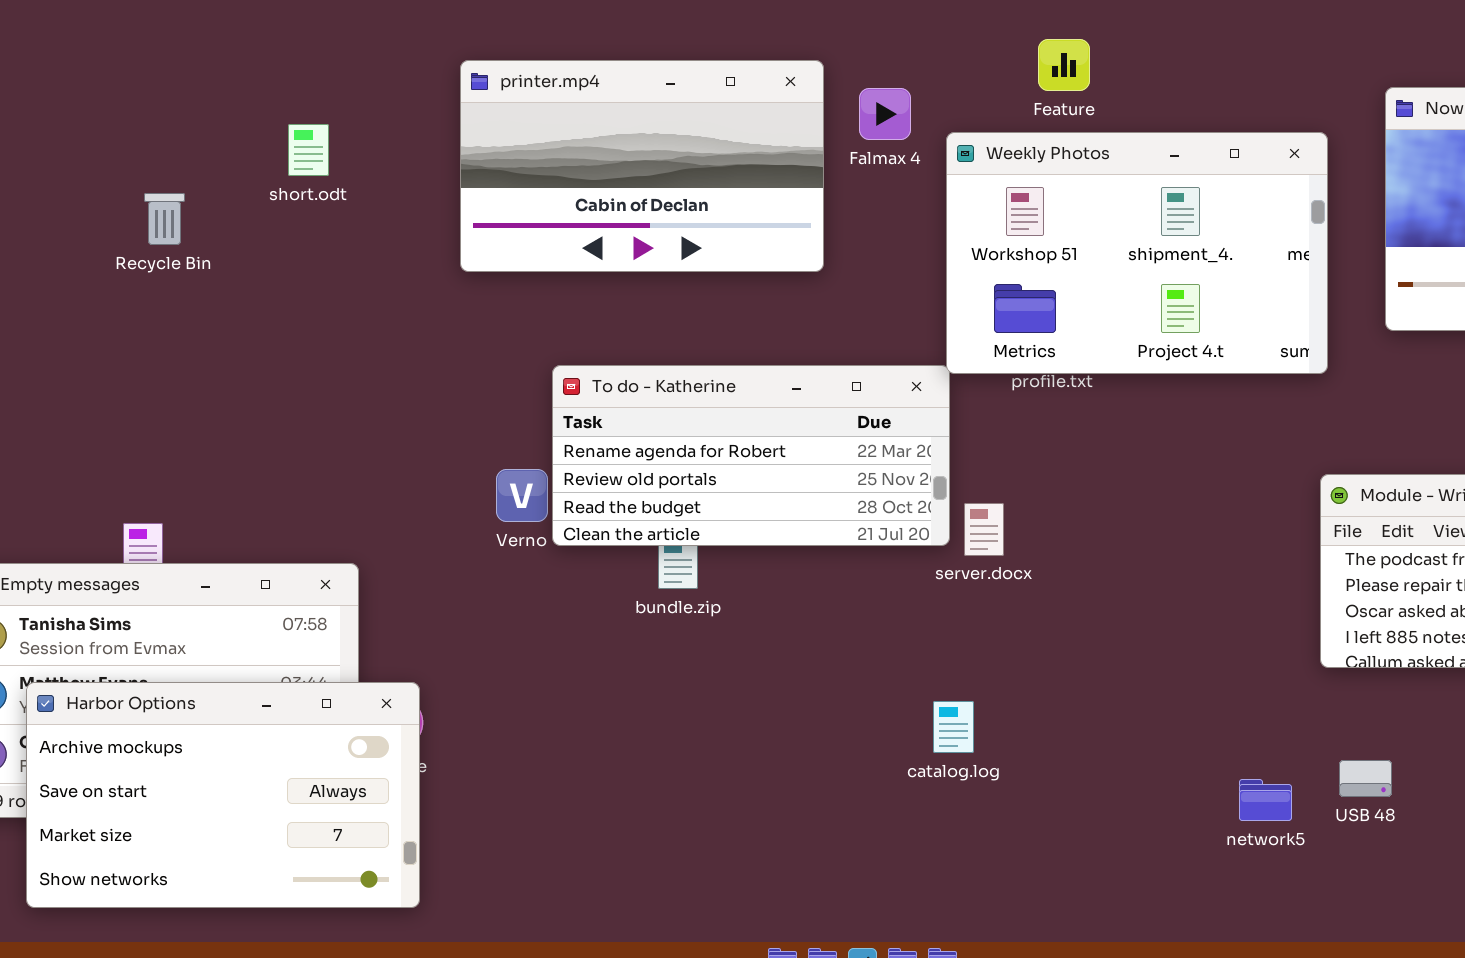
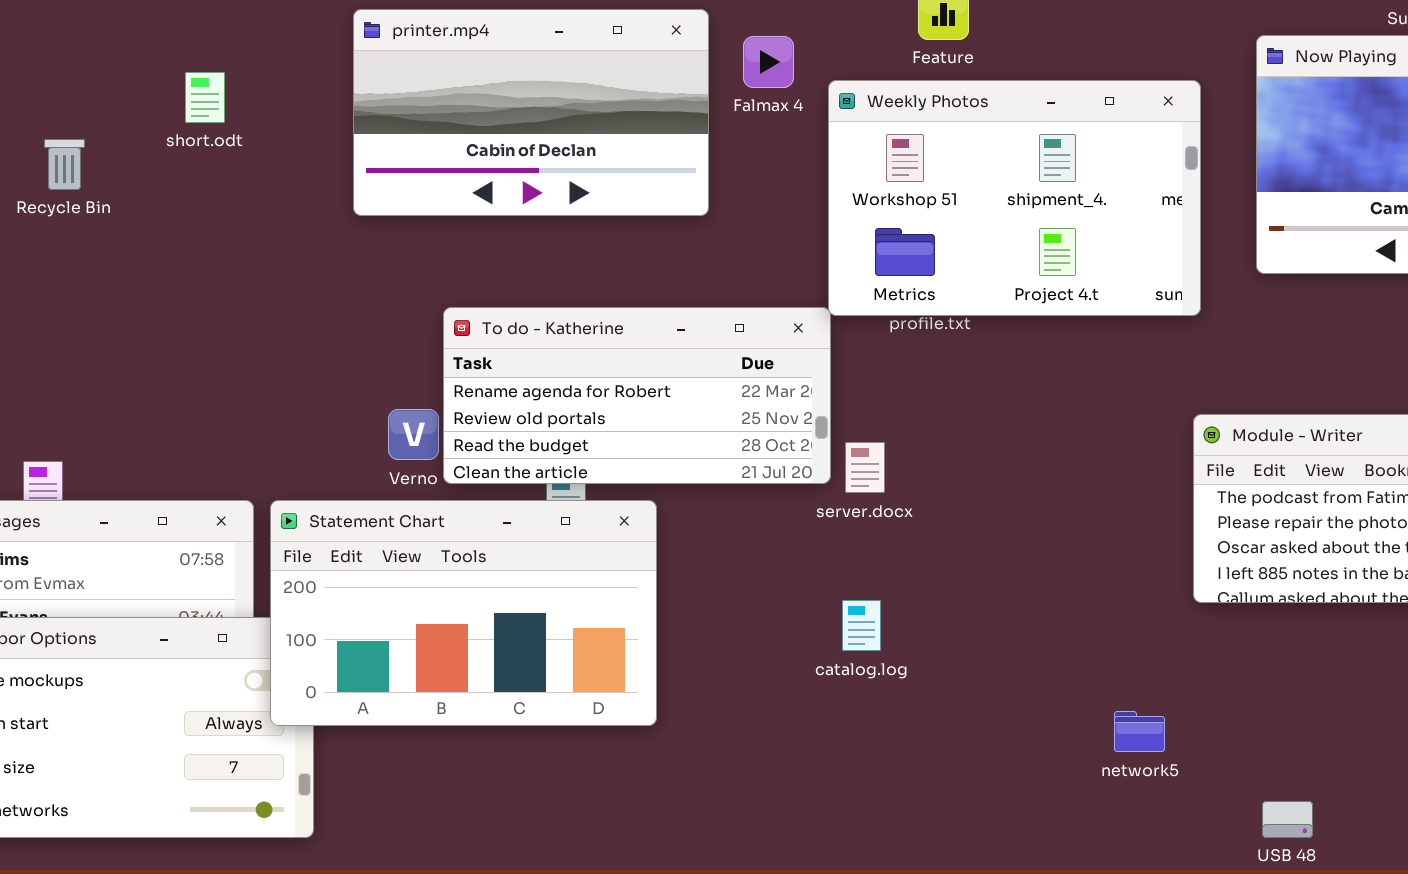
Statement Chart: none -> [270,500,657,726], opened
catalog.log: [933,701,974,753] -> [842,600,881,651], moved
USB 48: [1339,760,1392,797] -> [1262,801,1313,838], moved

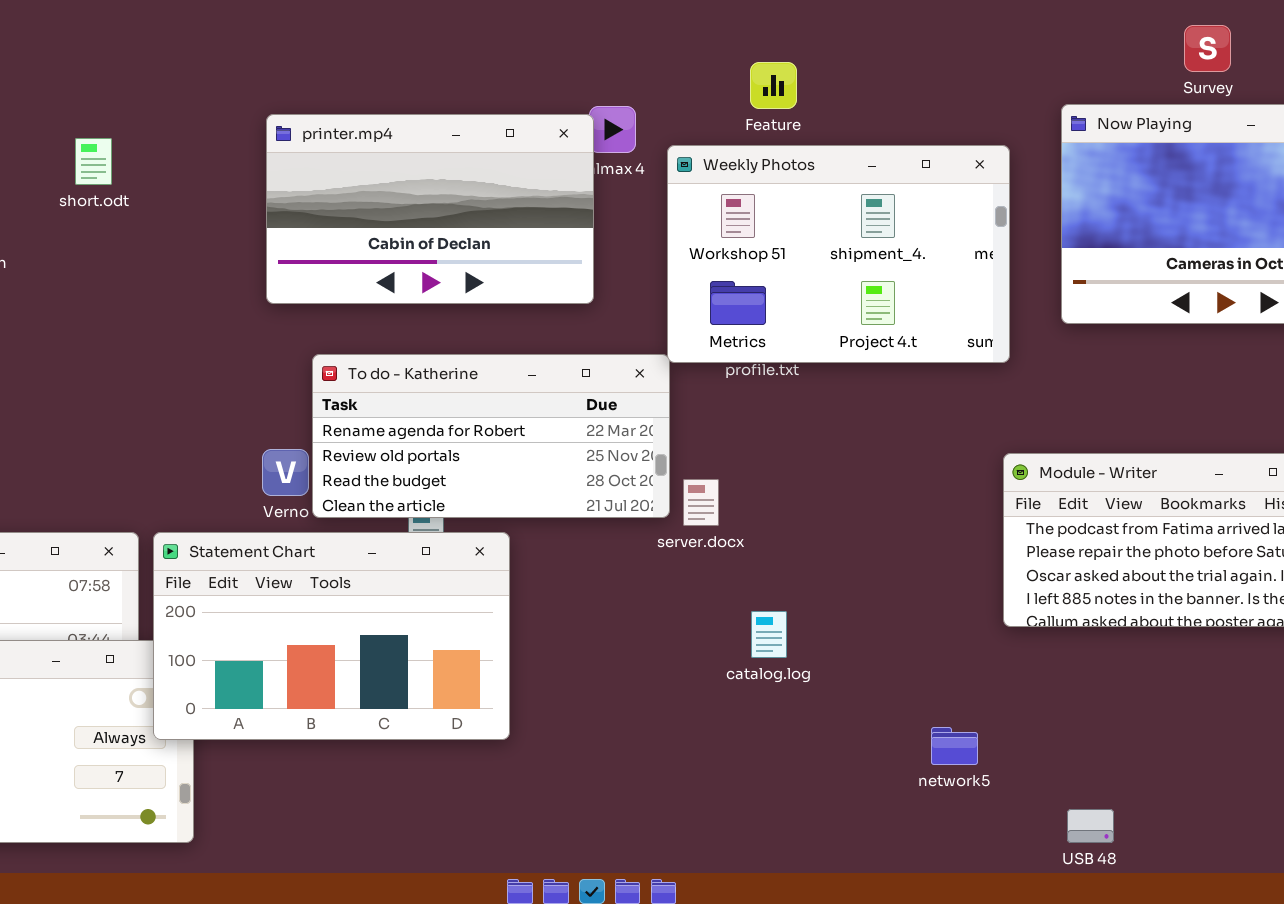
printer.mp4: [353,9,709,216] -> [266,114,594,304], moved
catalog.log: [842,600,881,651] -> [751,611,787,658], moved

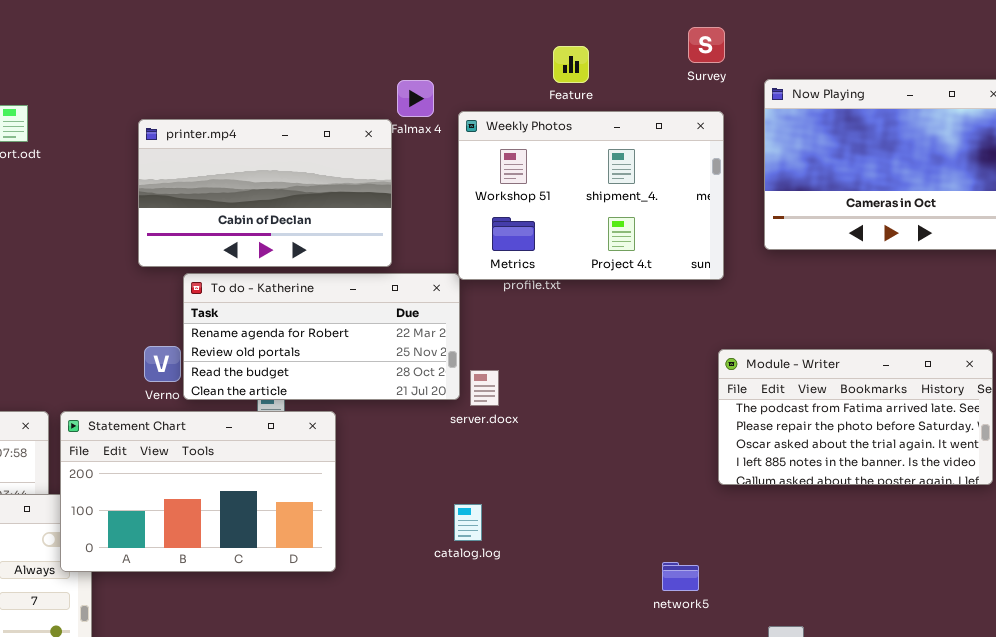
Survey: [1184,25,1231,72] -> [688,27,725,63], moved
Feature: [750,62,797,109] -> [553,46,589,83], moved
printer.mp4: [266,114,594,304] -> [138,119,392,267], moved
catalog.log: [751,611,787,658] -> [454,504,482,541], moved

